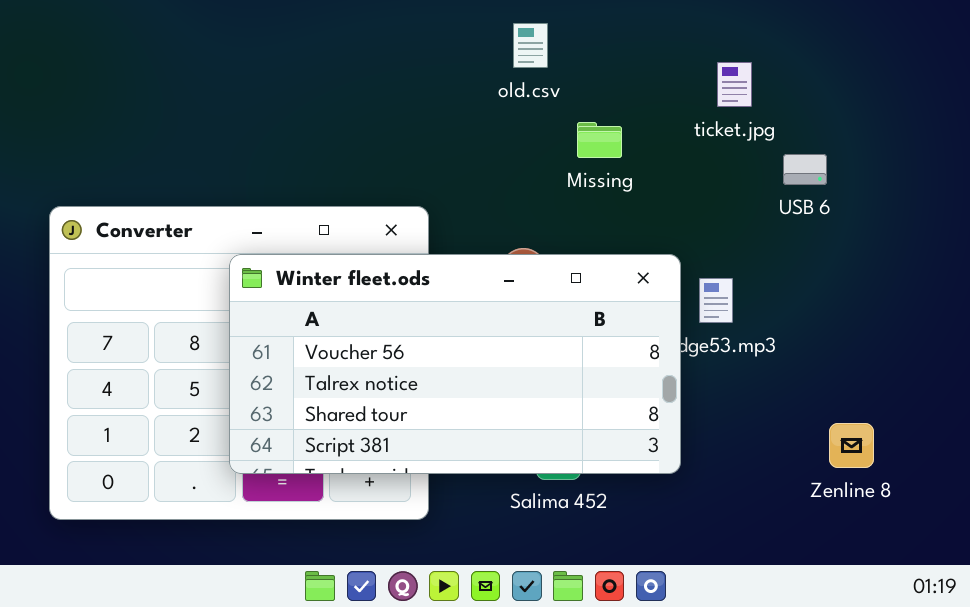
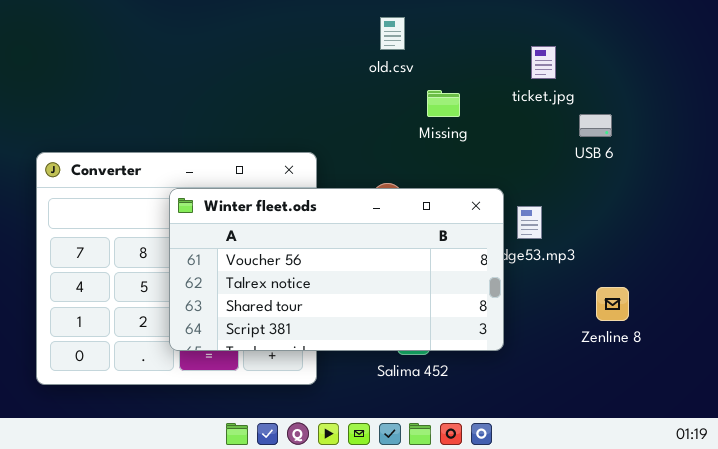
Zenline 8: [829,423,874,468] -> [596,287,629,321], moved

